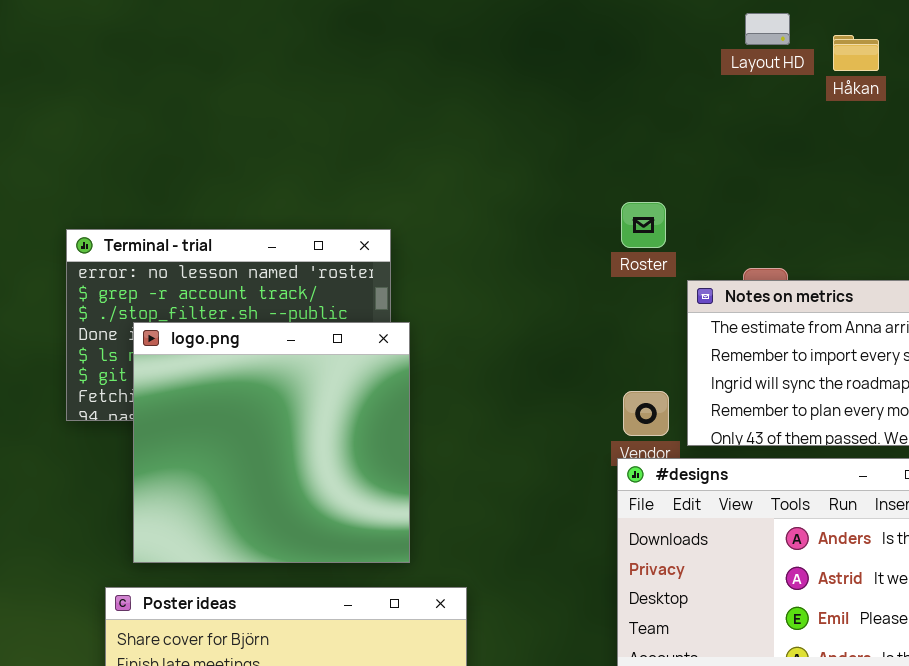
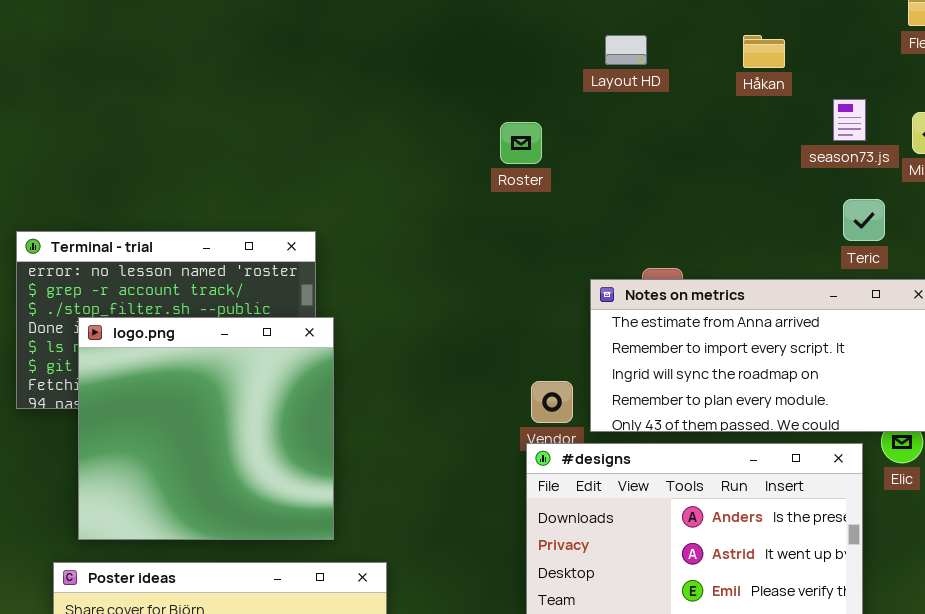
Layout HD: [745,13,790,45] -> [605,35,647,65], moved
Håkan: [833,35,879,71] -> [743,35,785,68], moved
Roster: [621,202,666,248] -> [500,122,542,164], moved

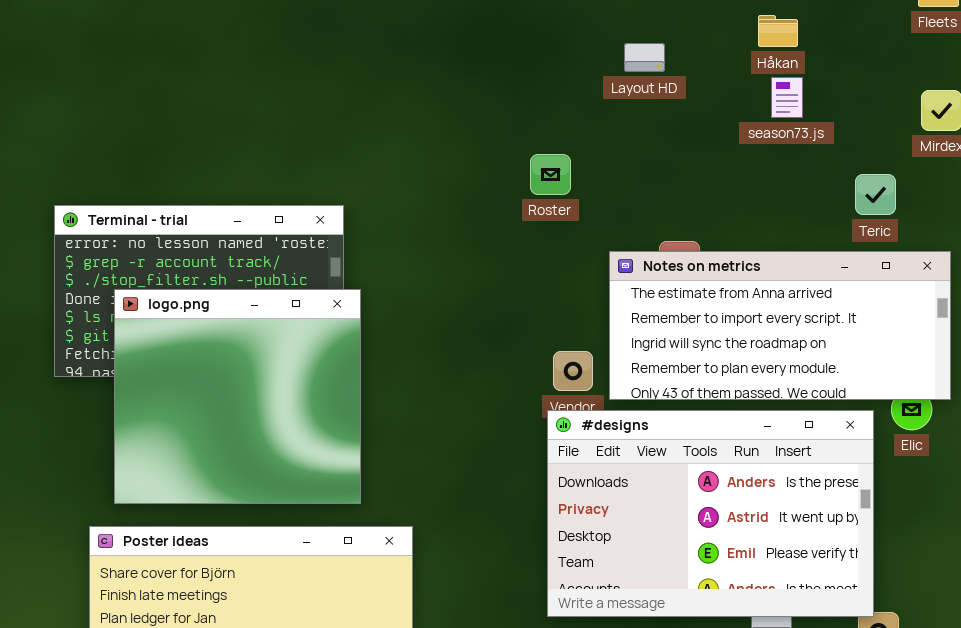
Layout HD: [605,35,647,65] -> [624,43,665,72], moved
season73.js: [833,99,866,141] -> [771,77,803,118], moved
Roster: [500,122,542,164] -> [530,154,571,195], moved

